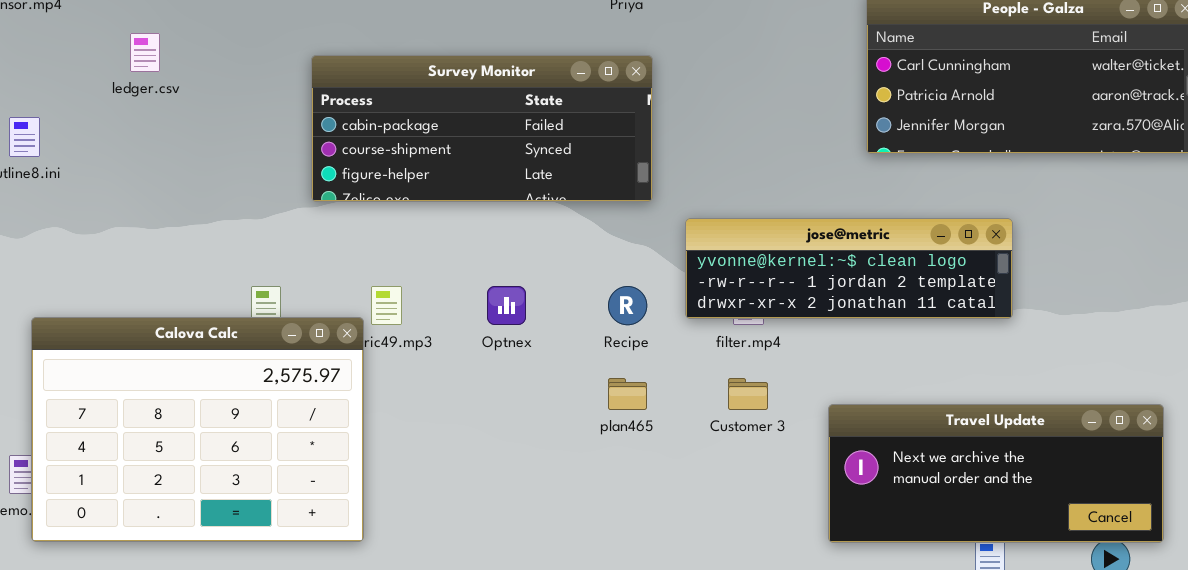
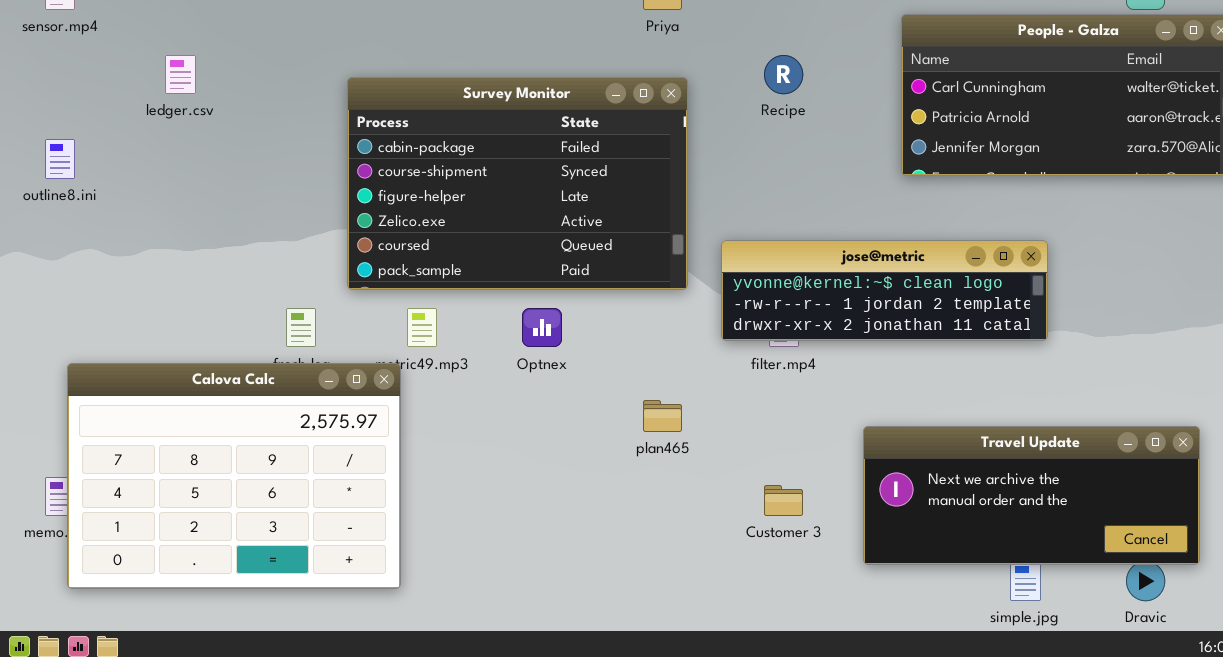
Survey Monitor: [311,55,653,202] -> [347,77,688,290], resized
Recipe: [608,286,647,325] -> [764,55,803,94], moved
Calova Calc: [31,317,364,542] -> [67,363,401,589], moved
Customer 3: [728,378,768,410] -> [764,485,803,516], moved

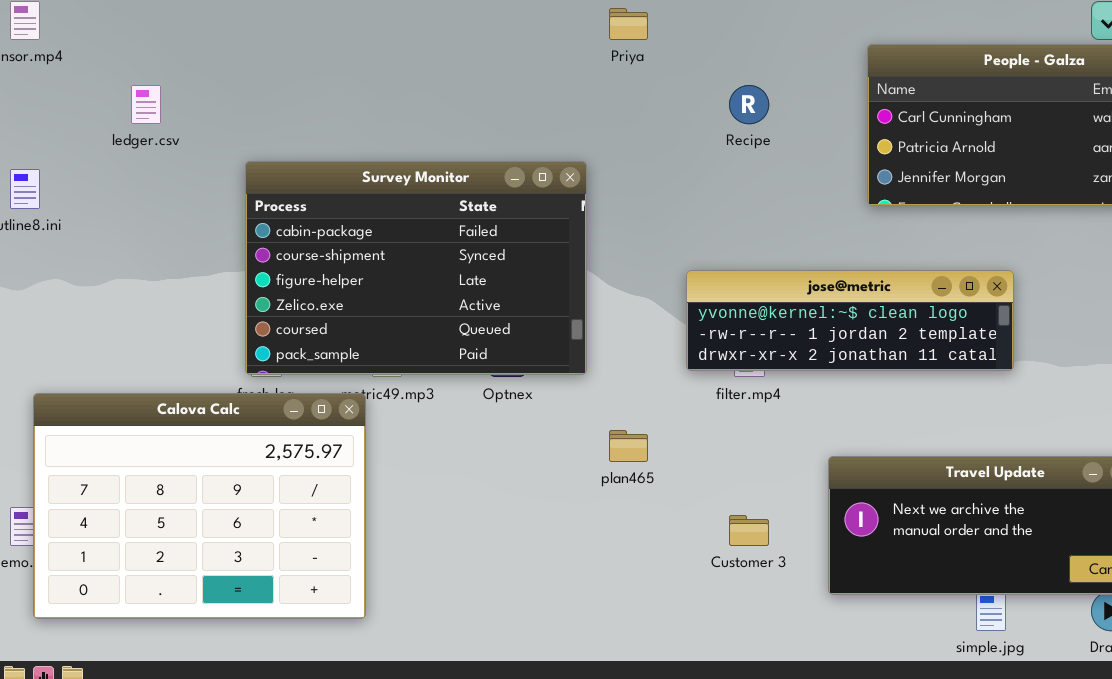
Survey Monitor: [347,77,688,290] -> [245,161,587,375], moved

